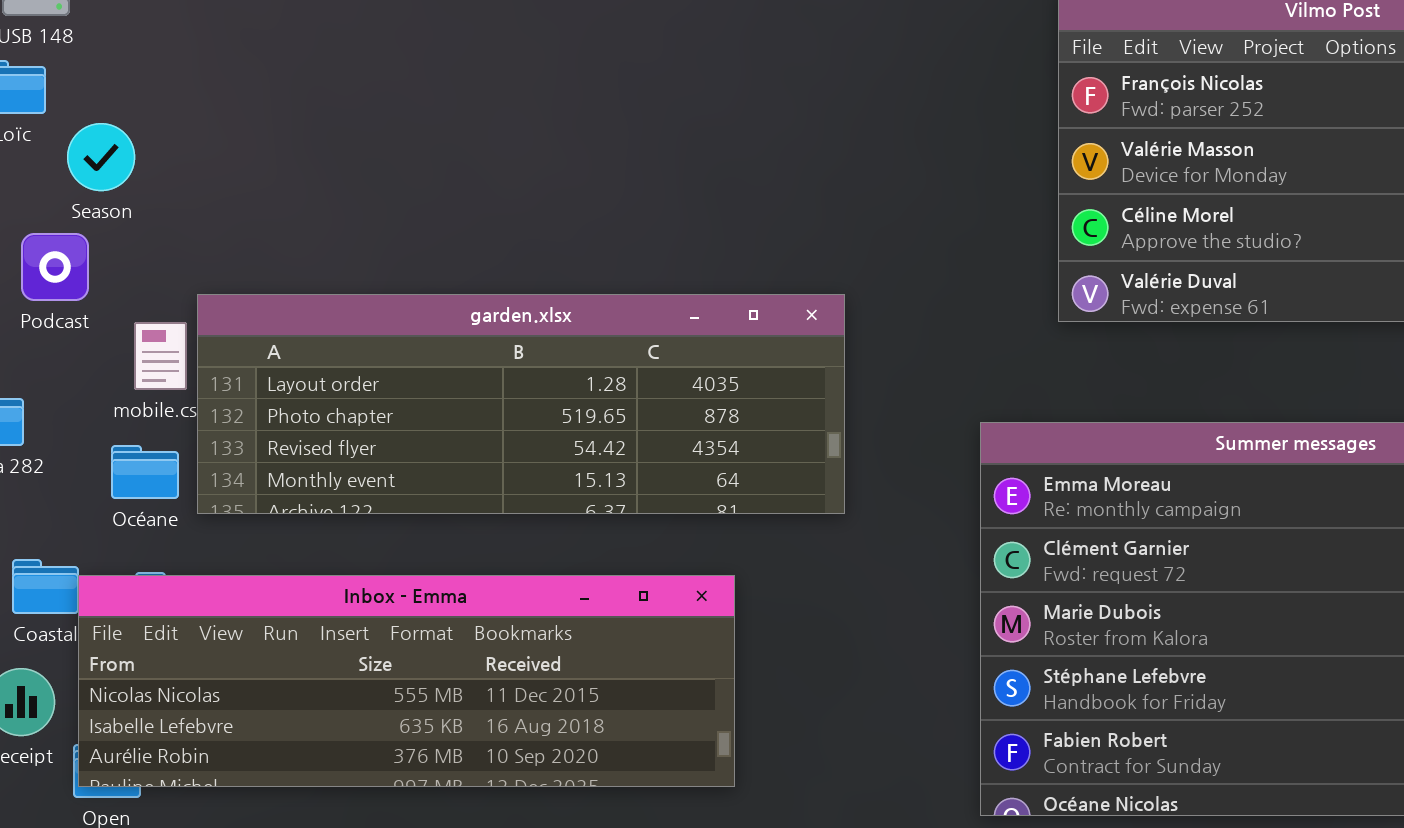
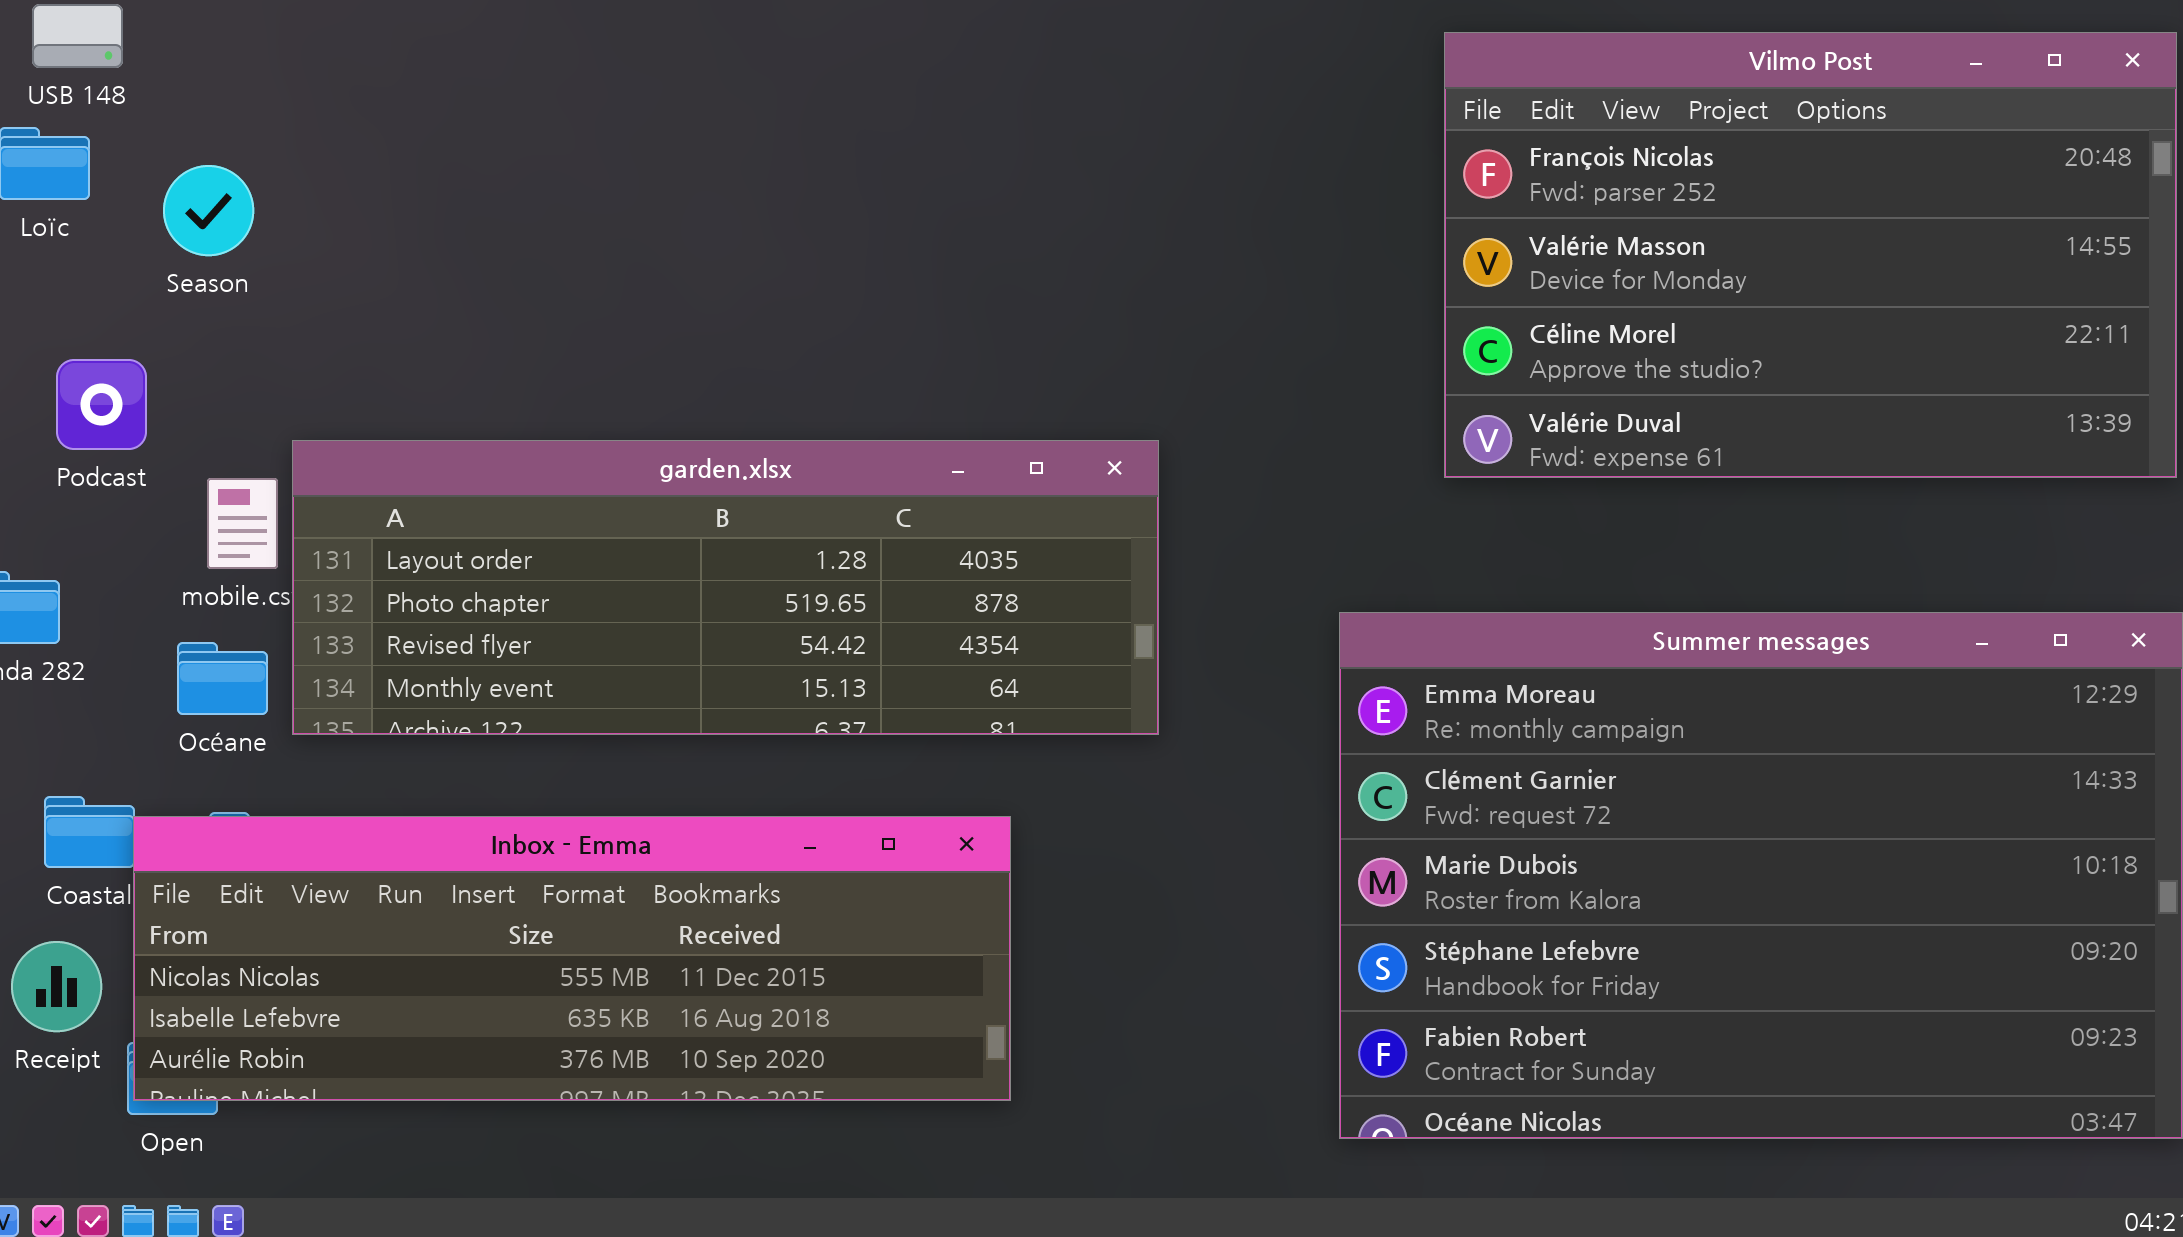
Season: [67,123,135,191] -> [163,165,254,256], moved

